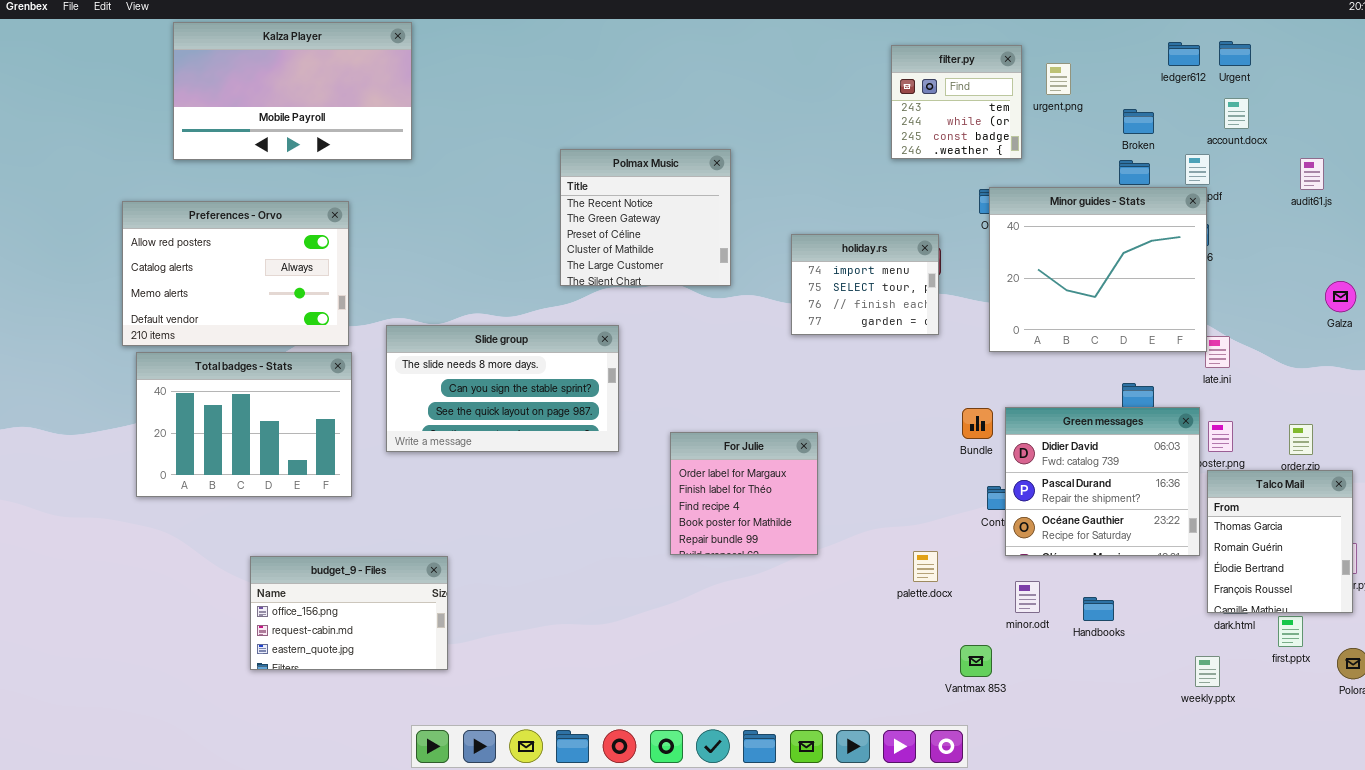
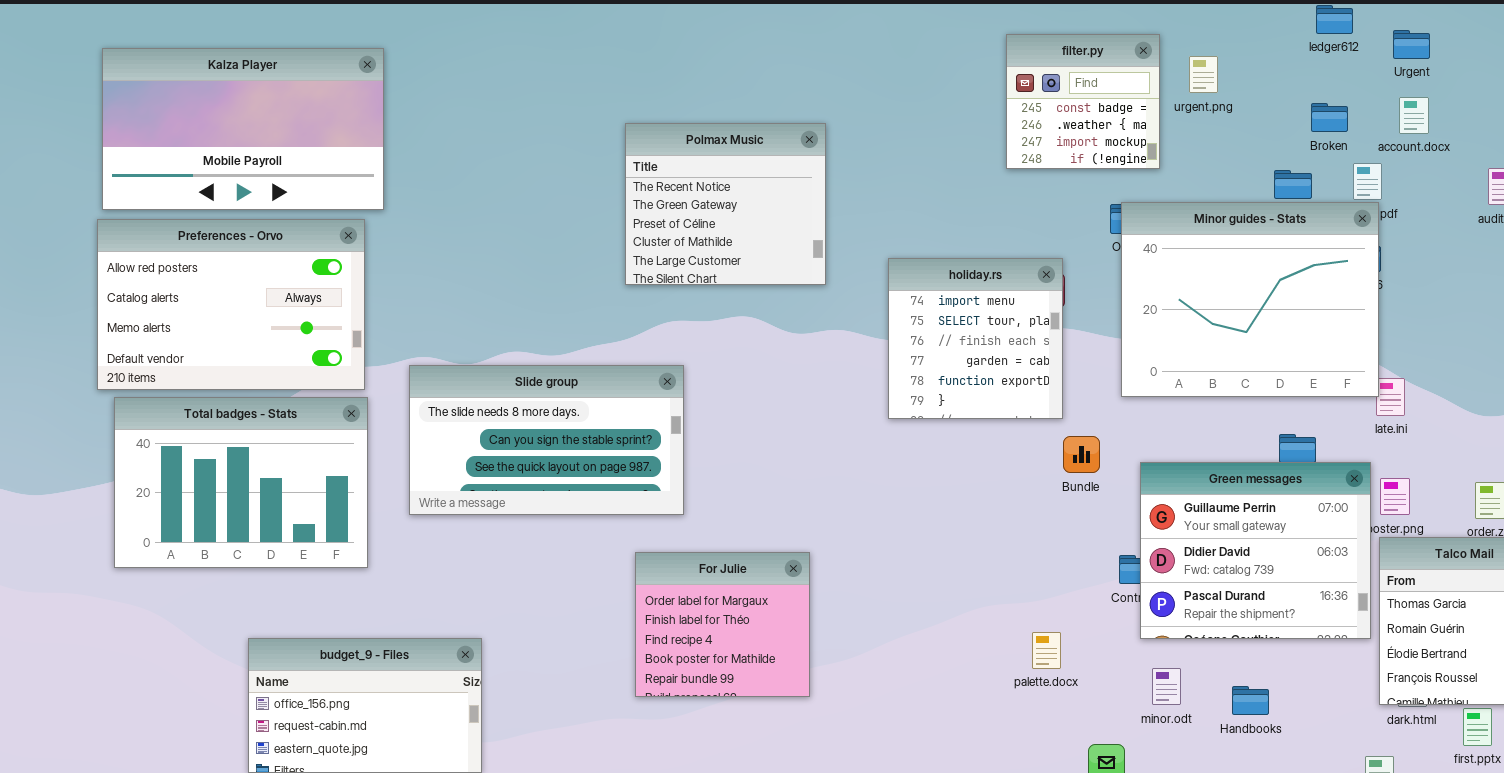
Kalza Player: [173,22,412,160] -> [102,48,384,210], moved
ledger612: [1168,42,1200,66] -> [1316,5,1353,34], moved
filter.py: [891,45,1022,159] -> [1006,34,1160,169], scrolled down 2 rows
Broken: [1123,109,1154,134] -> [1311,103,1348,132], moved
Polmax Music: [560,149,731,286] -> [625,123,826,285], moved
holiday.rs: [791,234,939,335] -> [888,258,1063,419], resized
Green messages: [1005,407,1200,556] -> [1140,462,1371,639], scrolled up 1 row
Bundle: [962,408,993,439] -> [1063,436,1100,473], moved
For Julie: [670,432,818,555] -> [635,552,810,697], moved

